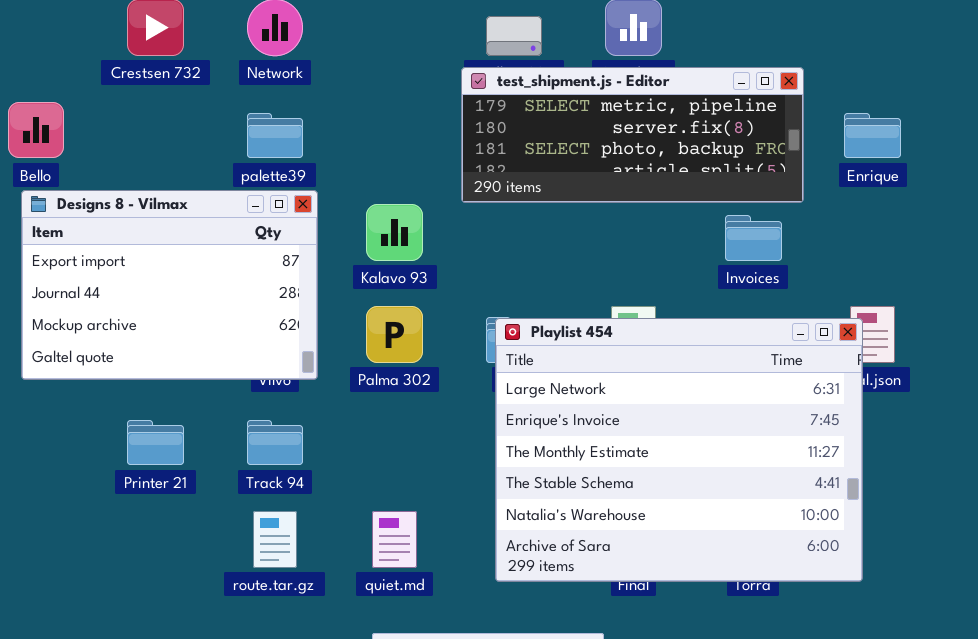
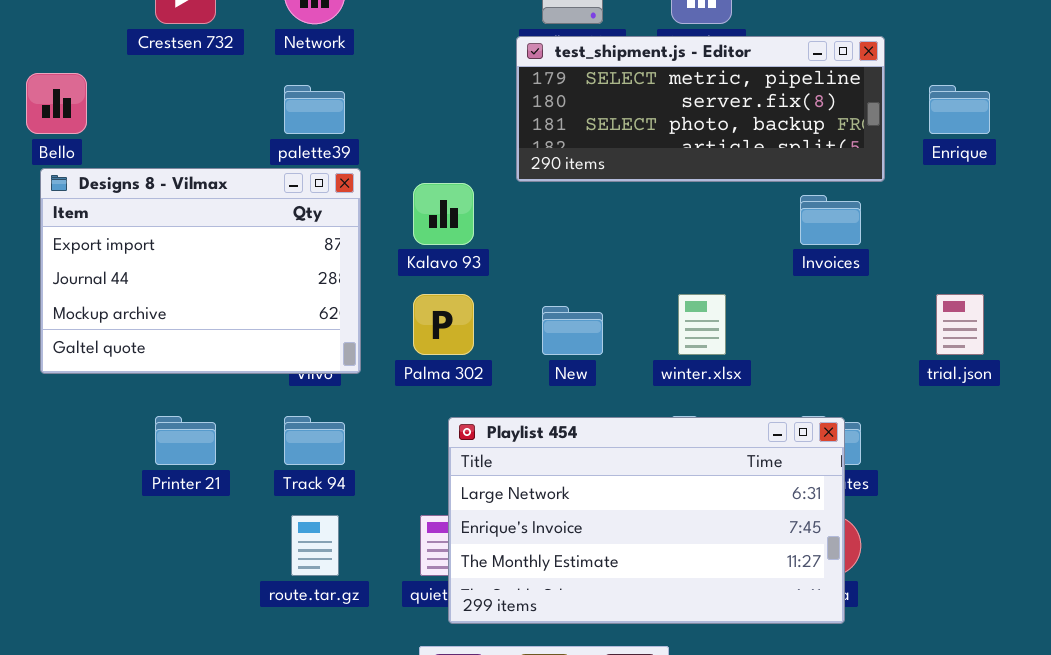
Playlist 454: [495,318,863,582] -> [448,417,845,624], moved, resized

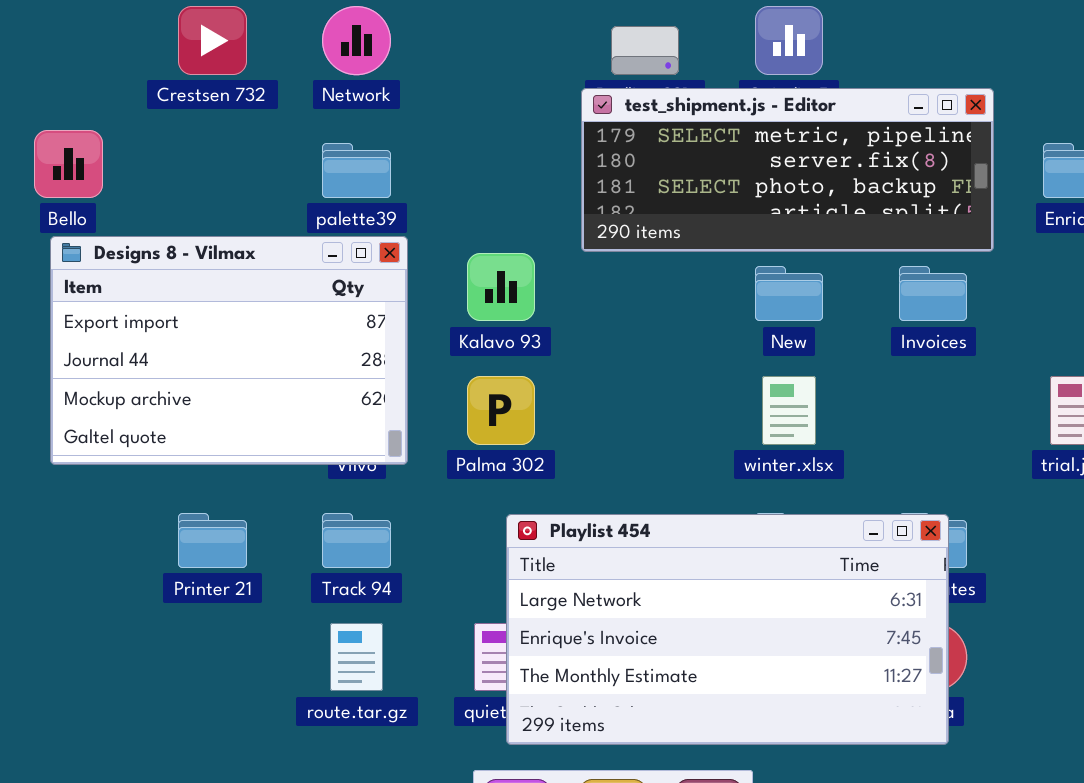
New: [542,306,603,355] -> [755,266,823,321], moved

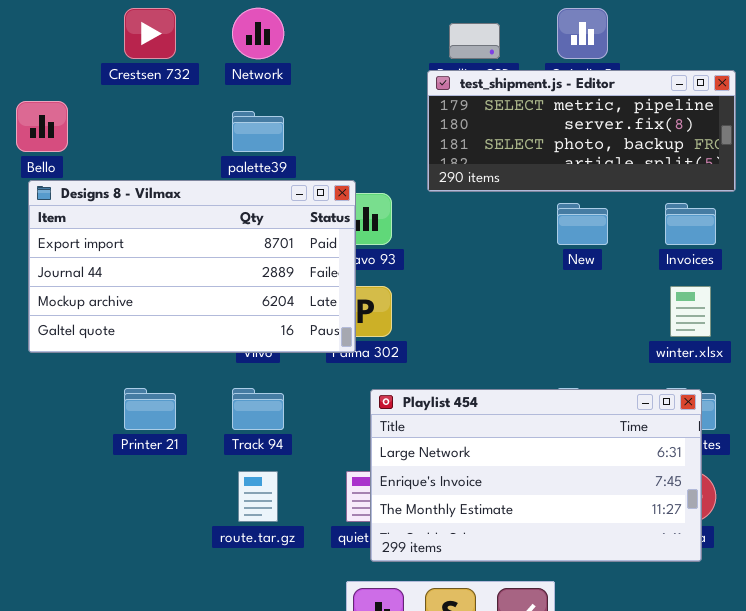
Designs 8 - Vilmax: [50,236,408,465] -> [28,180,356,353], resized
winter.xlsx: [762,376,816,445] -> [670,286,711,337], moved

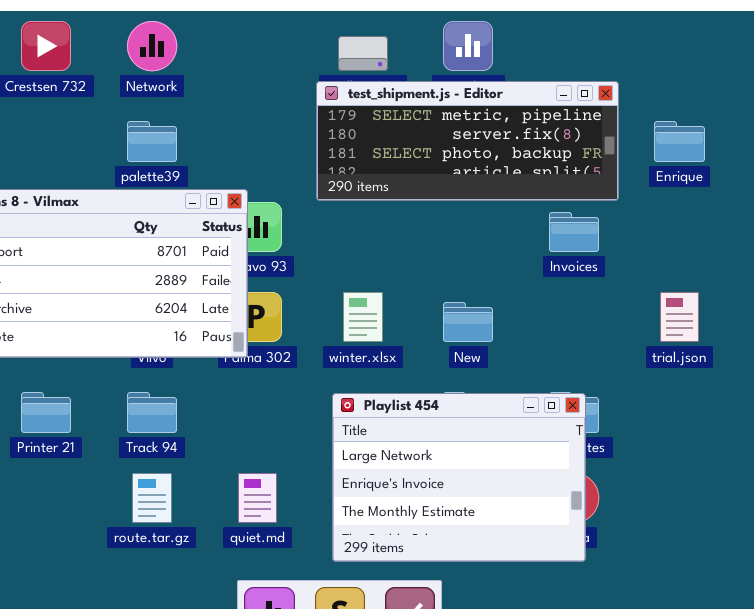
New: [557,203,608,245] -> [443,302,493,342], moved
winter.xlsx: [670,286,711,337] -> [343,292,383,342], moved
Playlist 454: [370,389,702,562] -> [332,393,586,562], resized

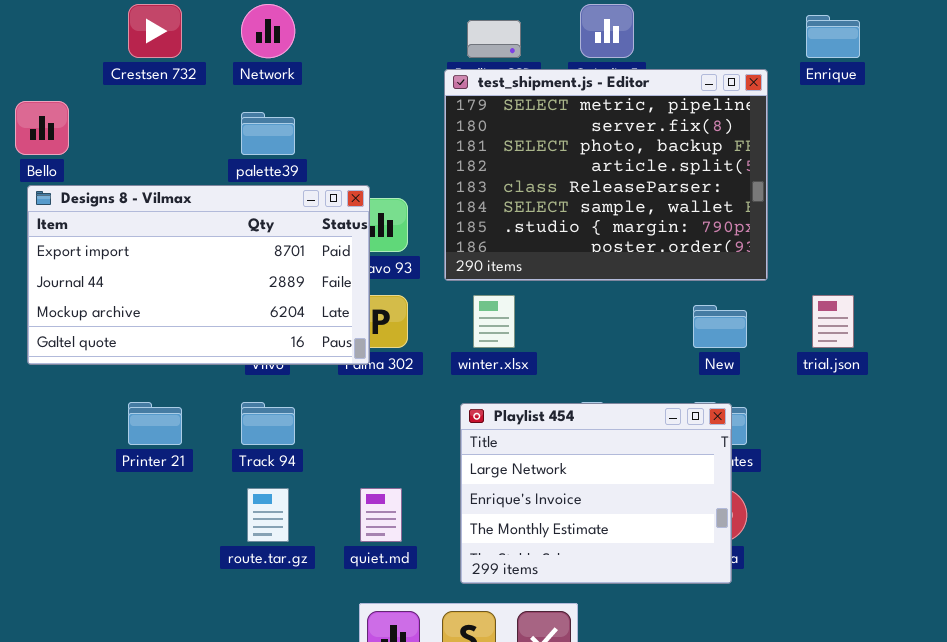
test_shipment.js - Editor: [316,81,619,201] -> [444,69,768,281], resized
Enrique: [654,121,705,162] -> [806,15,860,58], moved
New: [443,302,493,342] -> [693,305,747,348], moved

